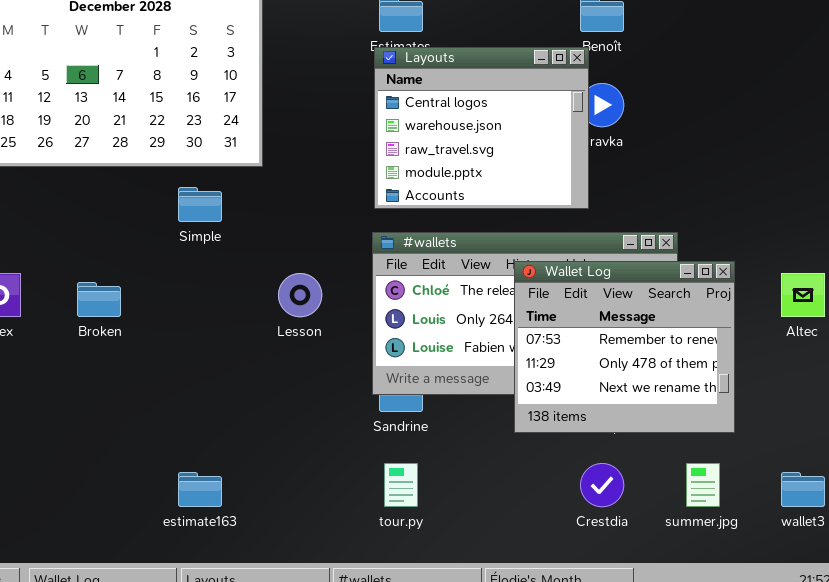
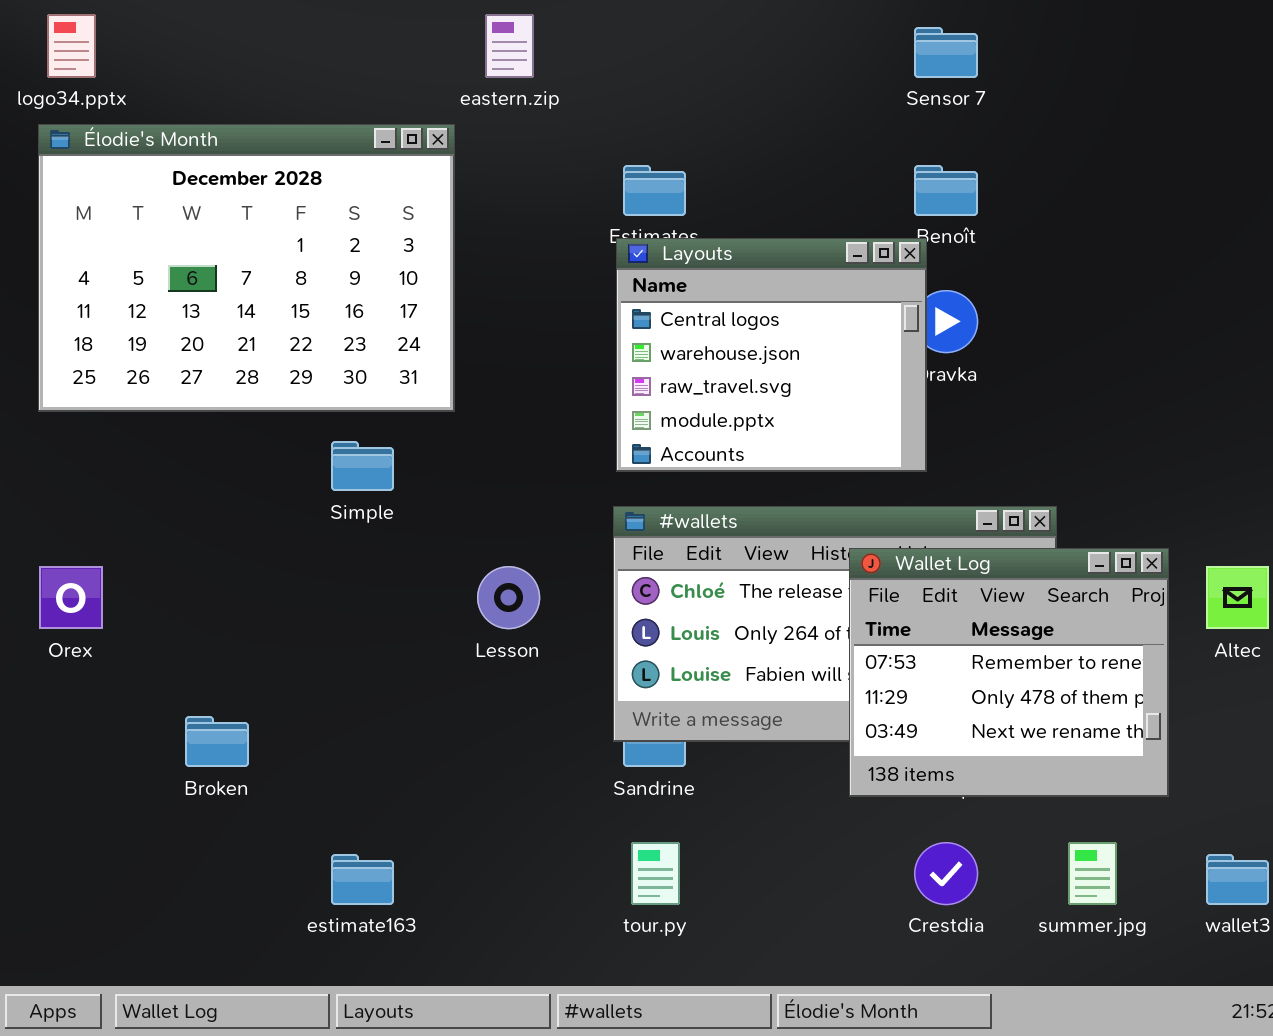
Wallet Log: [514,261,735,433] -> [849,548,1169,797], moved
Broken: [77,282,121,317] -> [185,716,249,767], moved

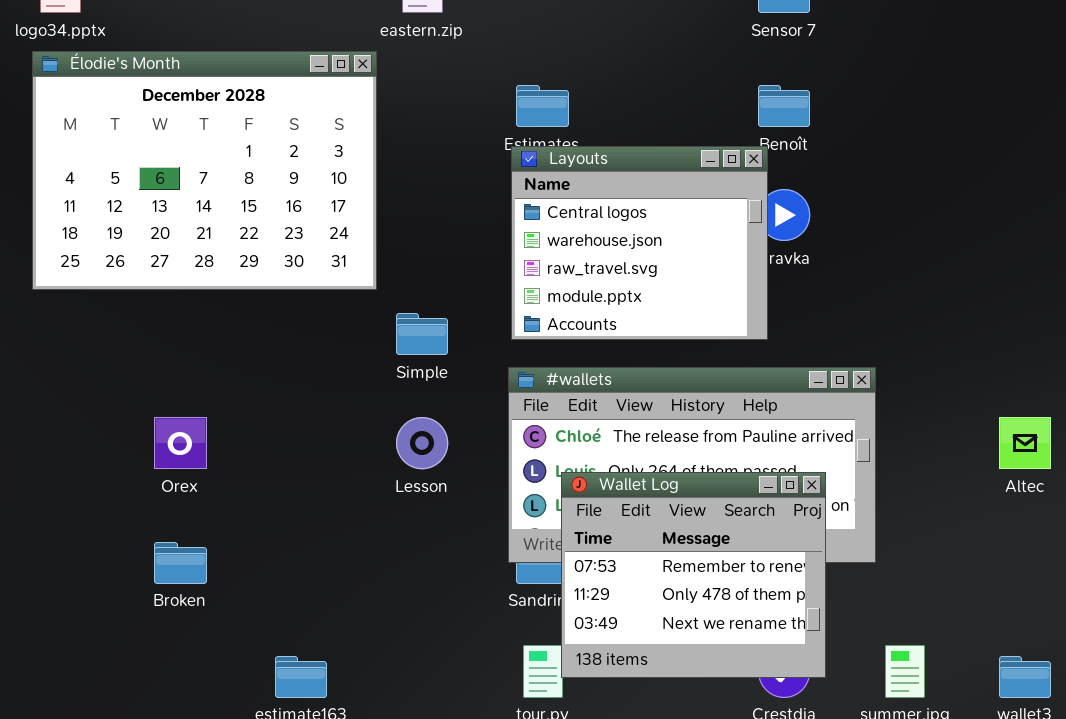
Simple: [331,441,394,491] -> [396,313,448,355], moved
Wallet Log: [849,548,1169,797] -> [561,472,826,678], moved
Orex: [39,566,103,629] -> [154,417,207,469], moved

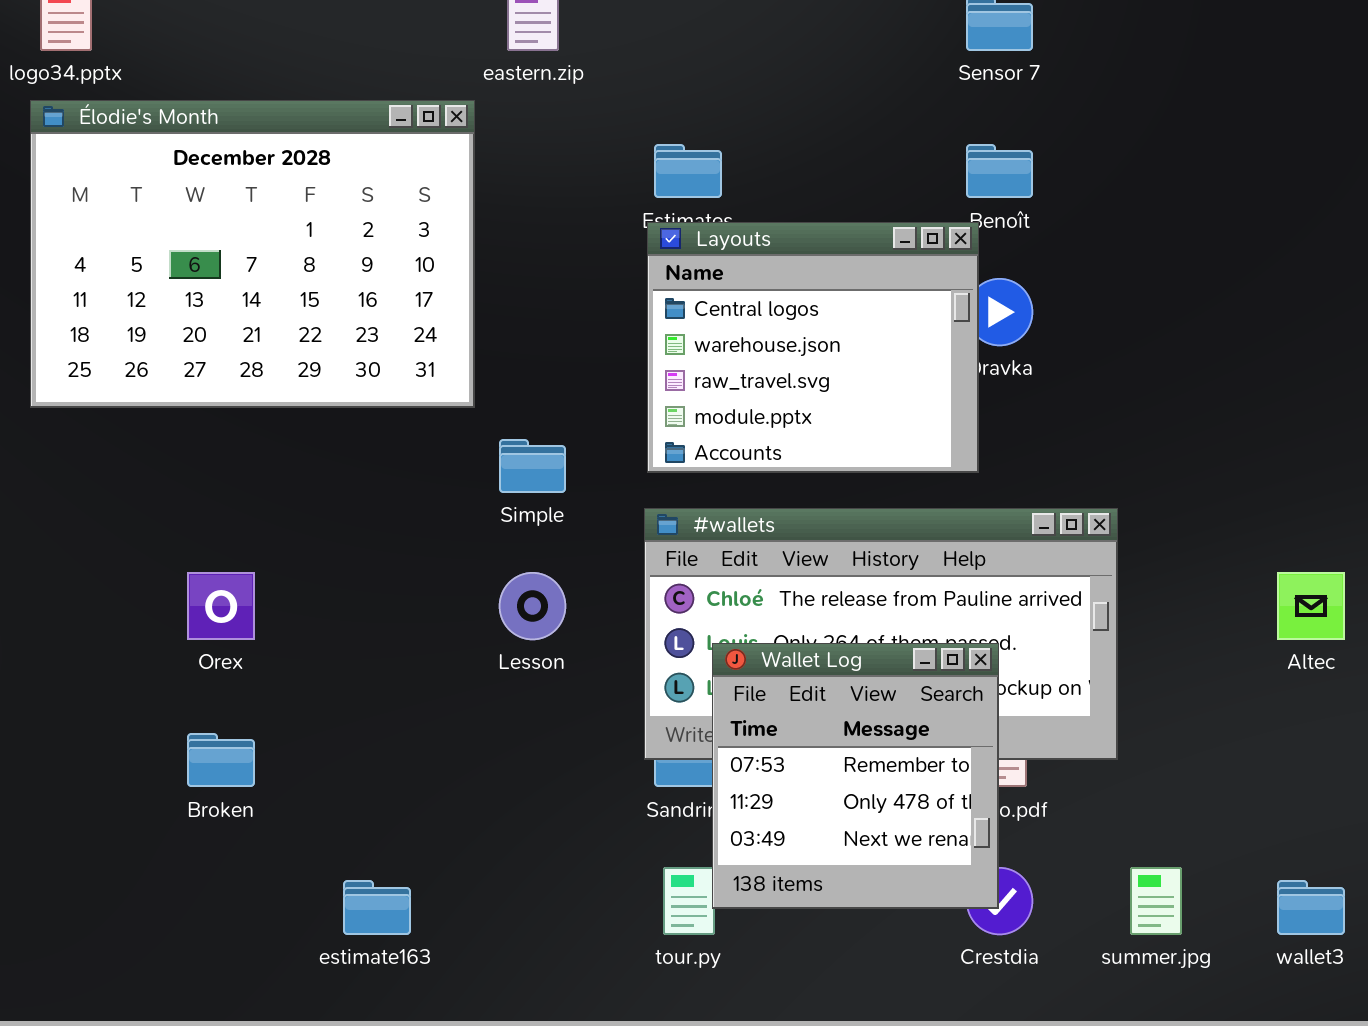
Wallet Log: [561,472,826,678] -> [712,643,999,909], resized

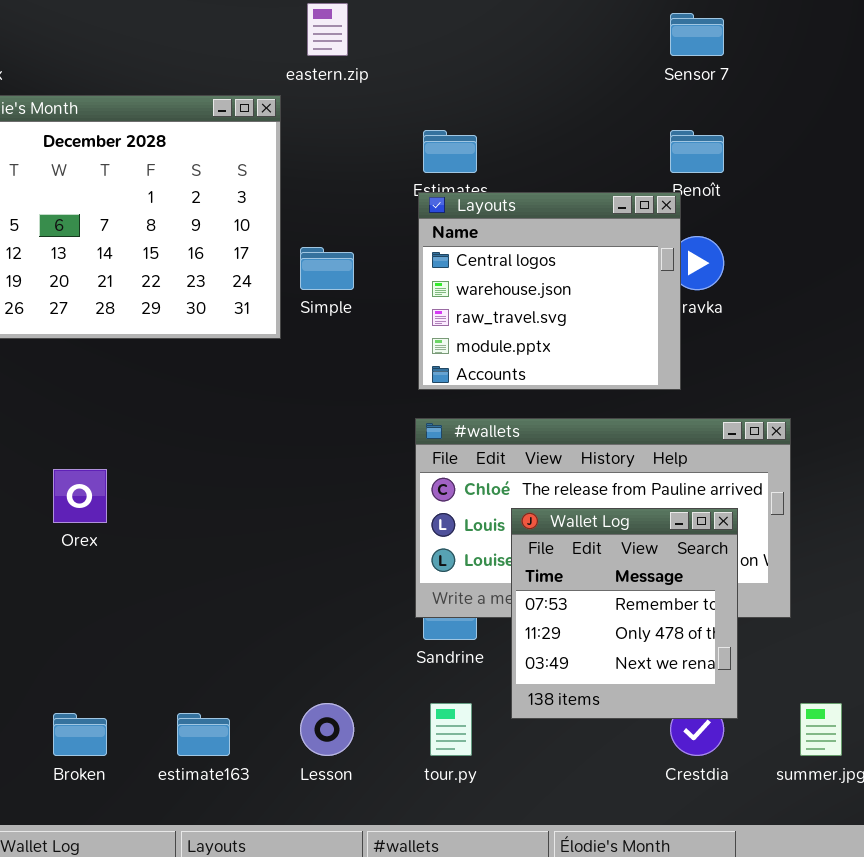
Simple: [499,439,566,493] -> [300,247,354,290], moved
Lesson: [499,572,566,640] -> [300,703,354,756], moved
Wallet Log: [712,643,999,909] -> [511,508,738,719], moved
Broken: [187,733,255,787] -> [53,713,107,756], moved

